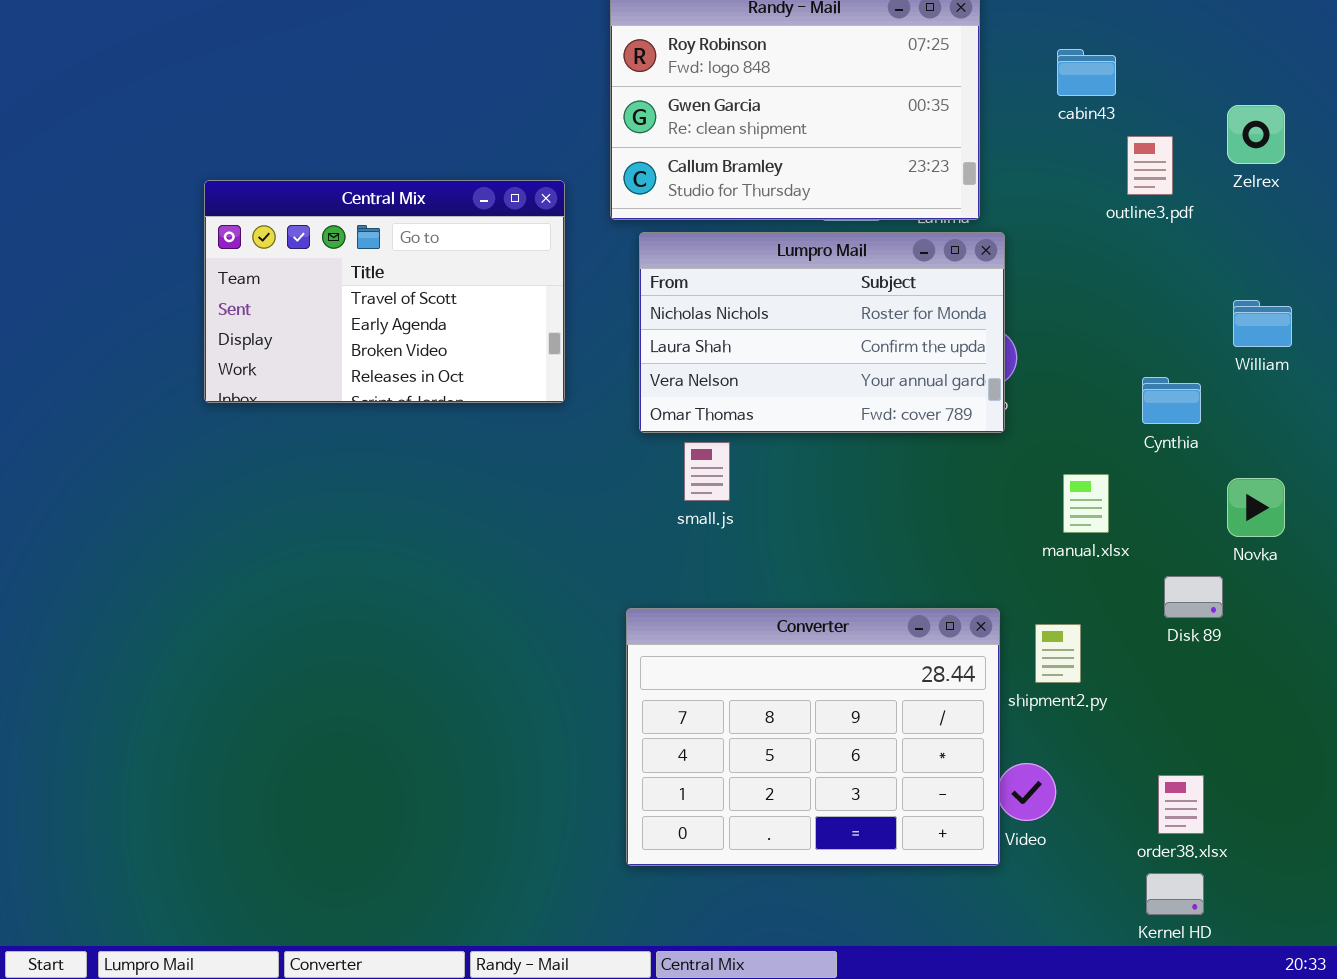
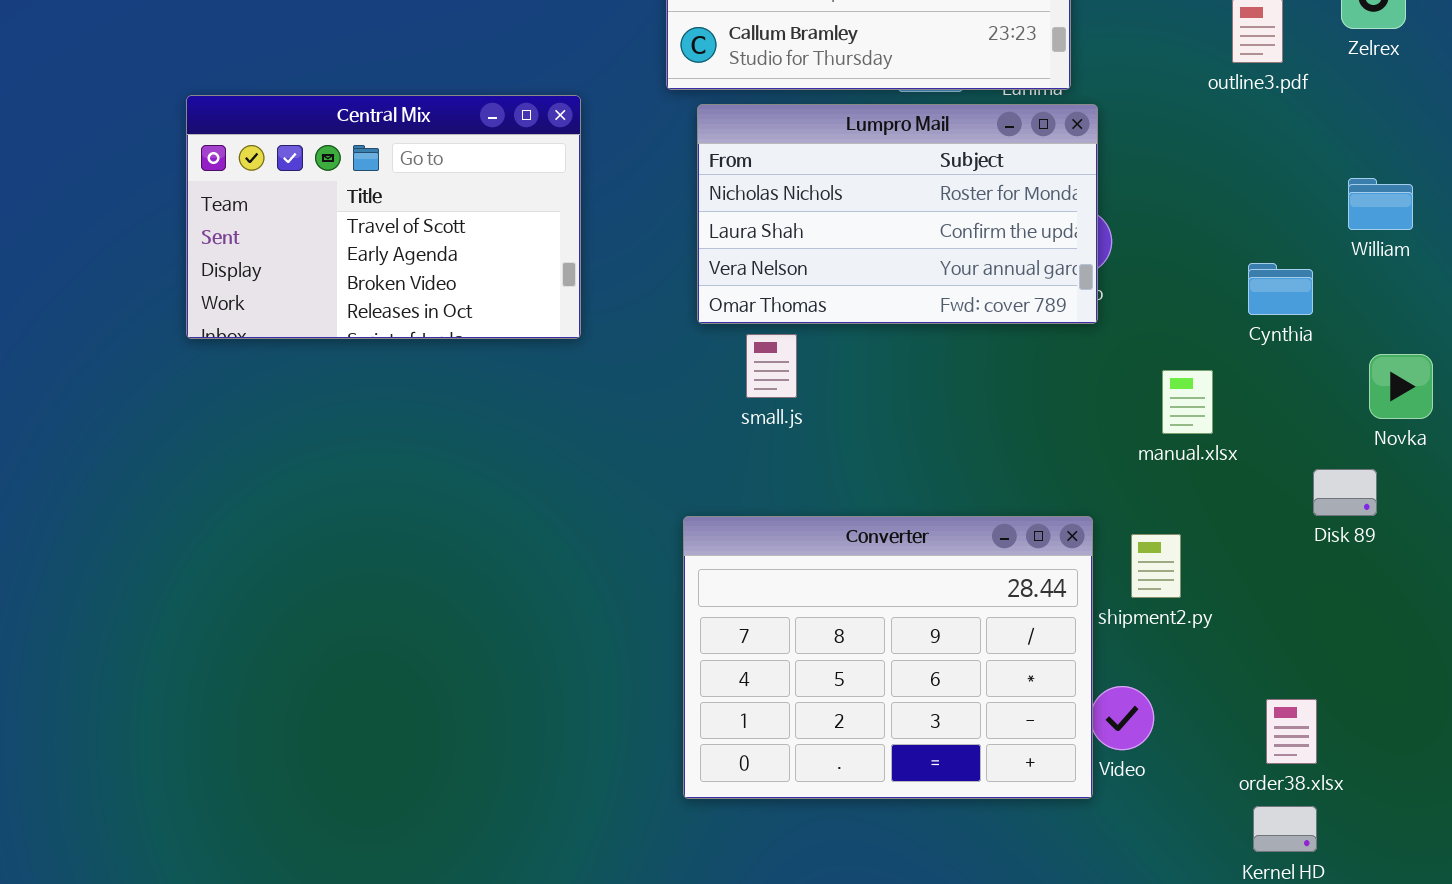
Central Mix: [204,180,565,403] -> [186,95,581,339], moved
Novka: [1227,478,1285,537] -> [1369,354,1433,419], moved
Disk 89: [1164,576,1223,618] -> [1313,469,1377,516], moved

